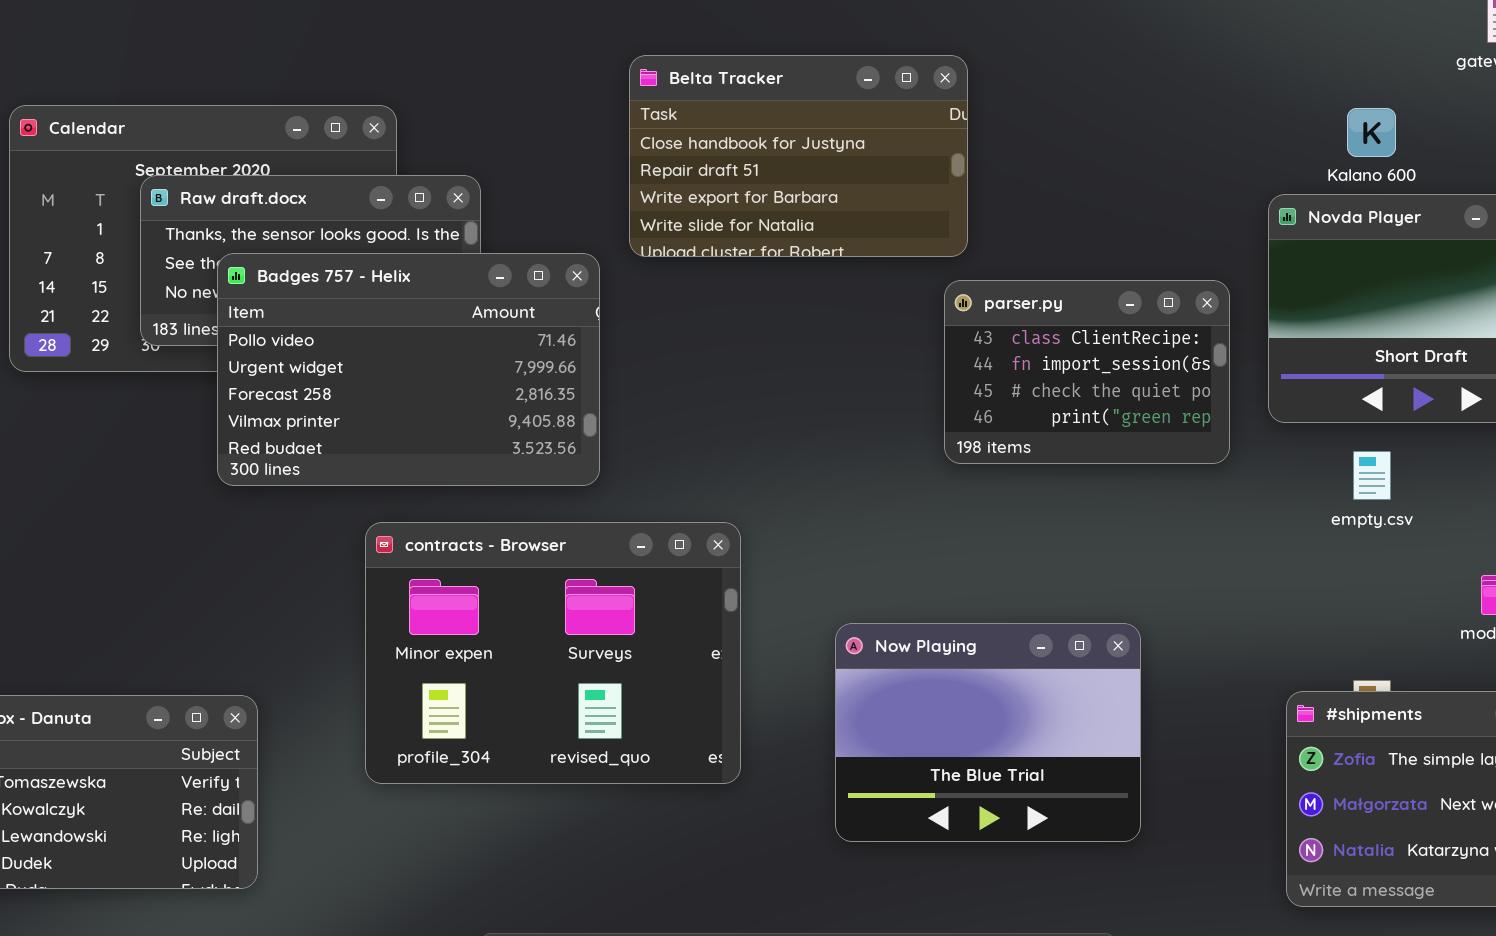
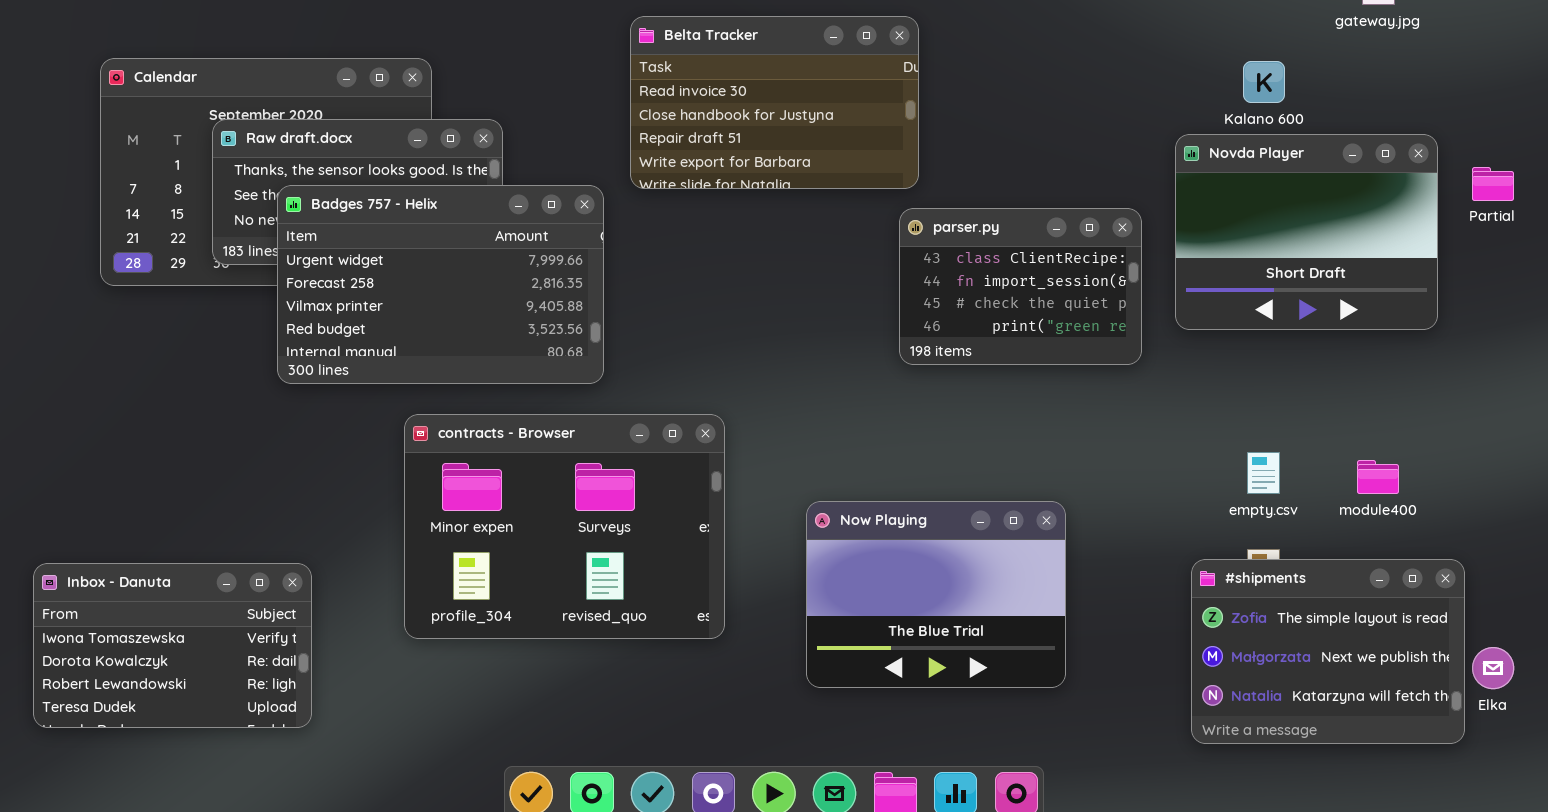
Belta Tracker: [629,55,968,257] -> [630,16,919,189], scrolled up 1 row
Badges 757 - Helix: [217,253,600,486] -> [277,185,604,384], scrolled down 1 row
empty.csv: [1353,451,1391,500] -> [1247,452,1280,494], moved

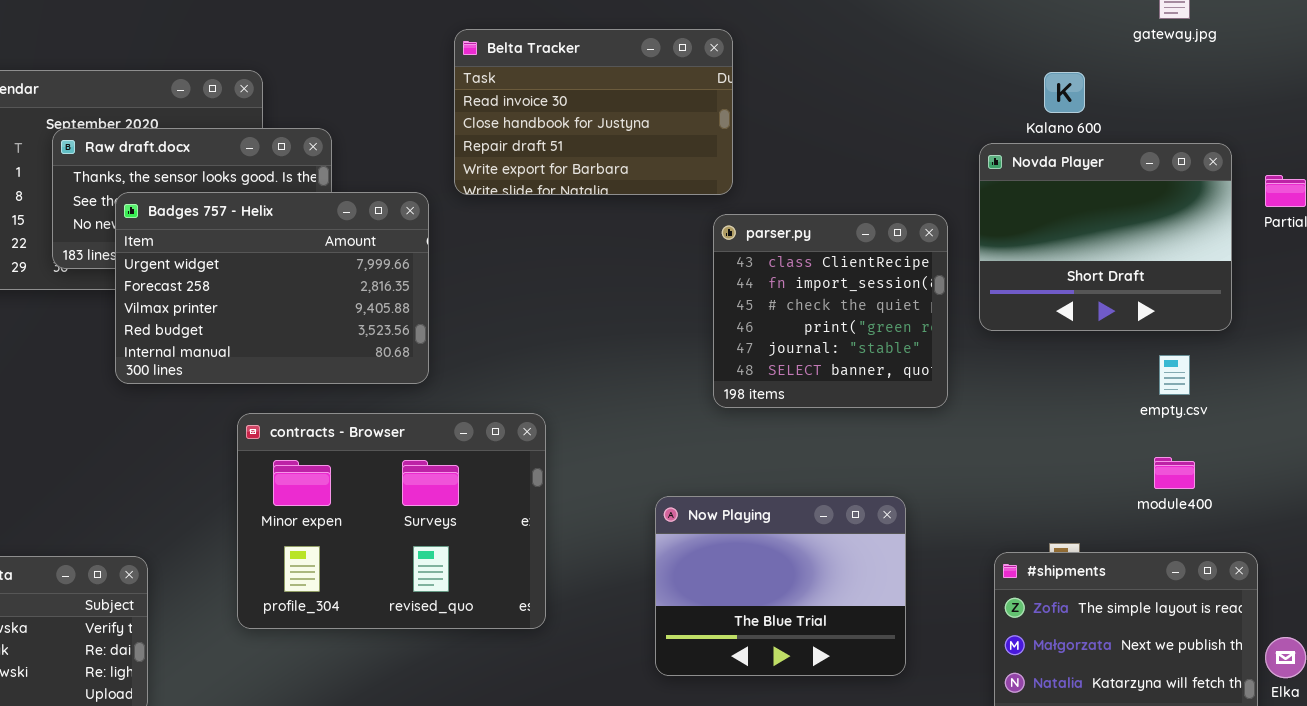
parser.py: [899,208,1142,365] -> [713,214,948,408], resized
empty.csv: [1247,452,1280,494] -> [1159,355,1190,395], moved
Now Playing: [806,501,1066,688] -> [655,496,906,676], moved

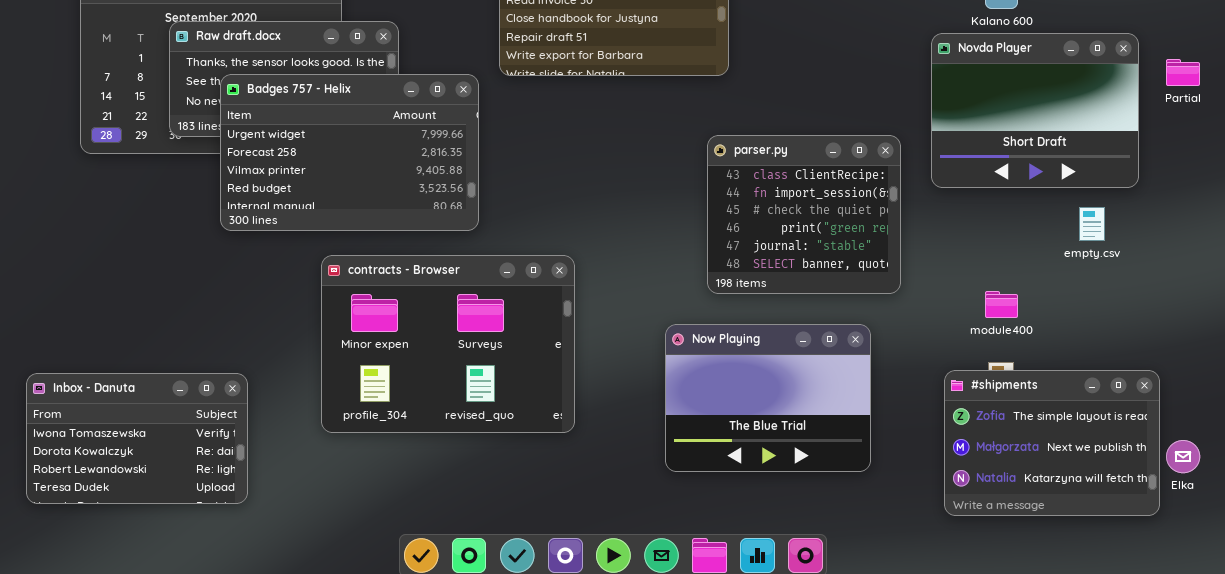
parser.py: [713,214,948,408] -> [707,135,901,294], moved
module400: [1154,457,1195,489] -> [985,291,1018,318], moved

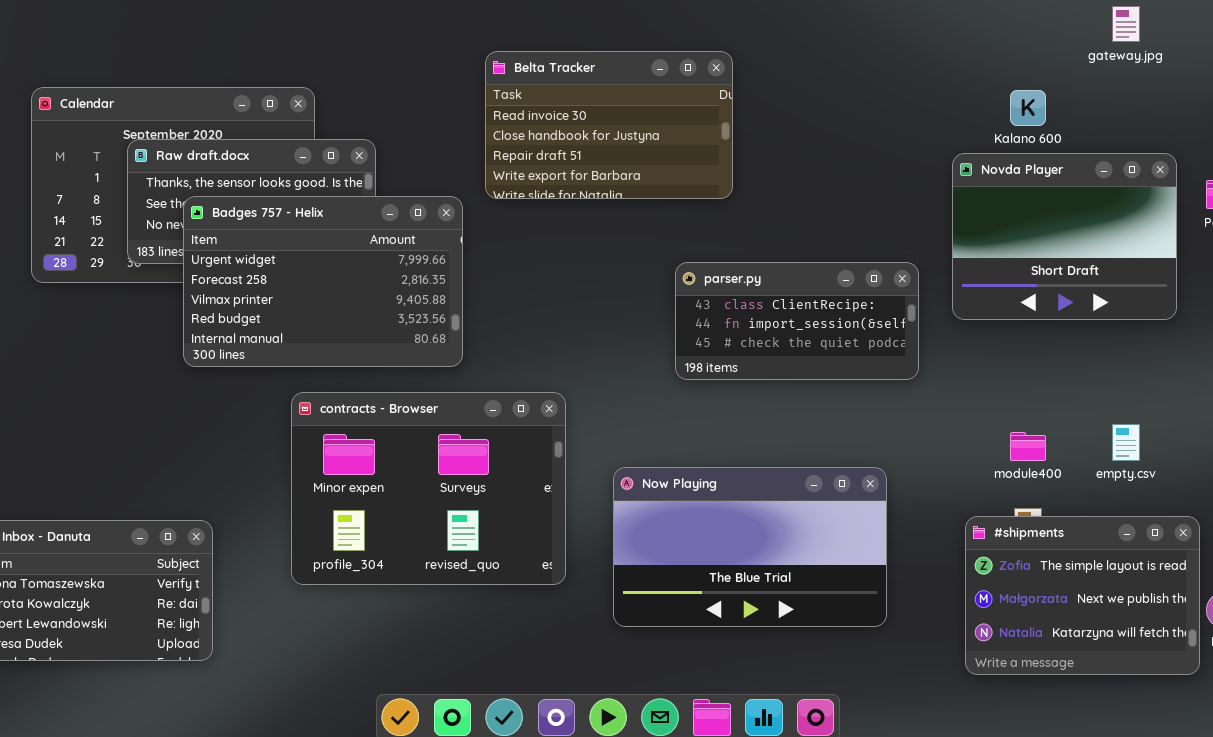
parser.py: [707,135,901,294] -> [675,262,919,380], resized
empty.csv: [1079,207,1105,241] -> [1112,424,1140,461], moved
Now Playing: [665,324,871,472] -> [613,467,887,627], resized

